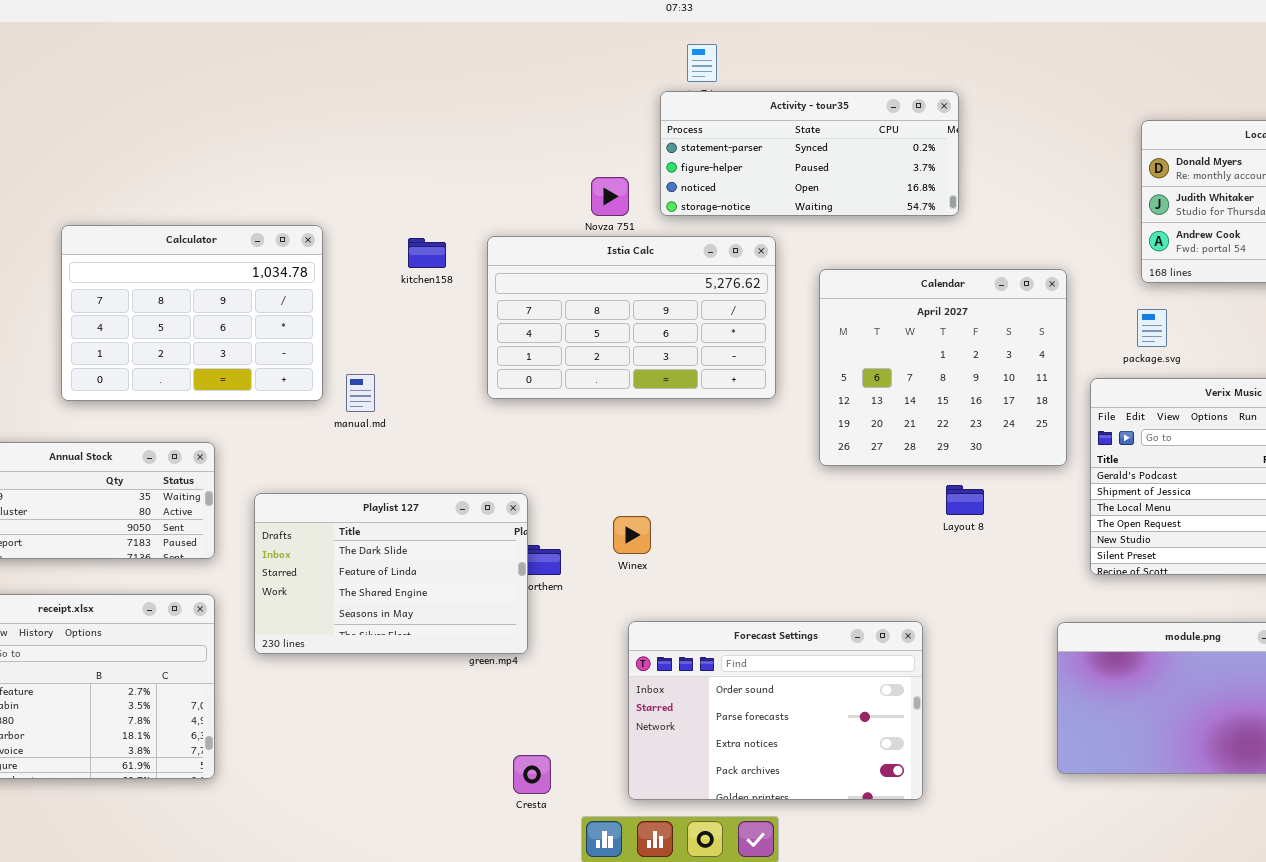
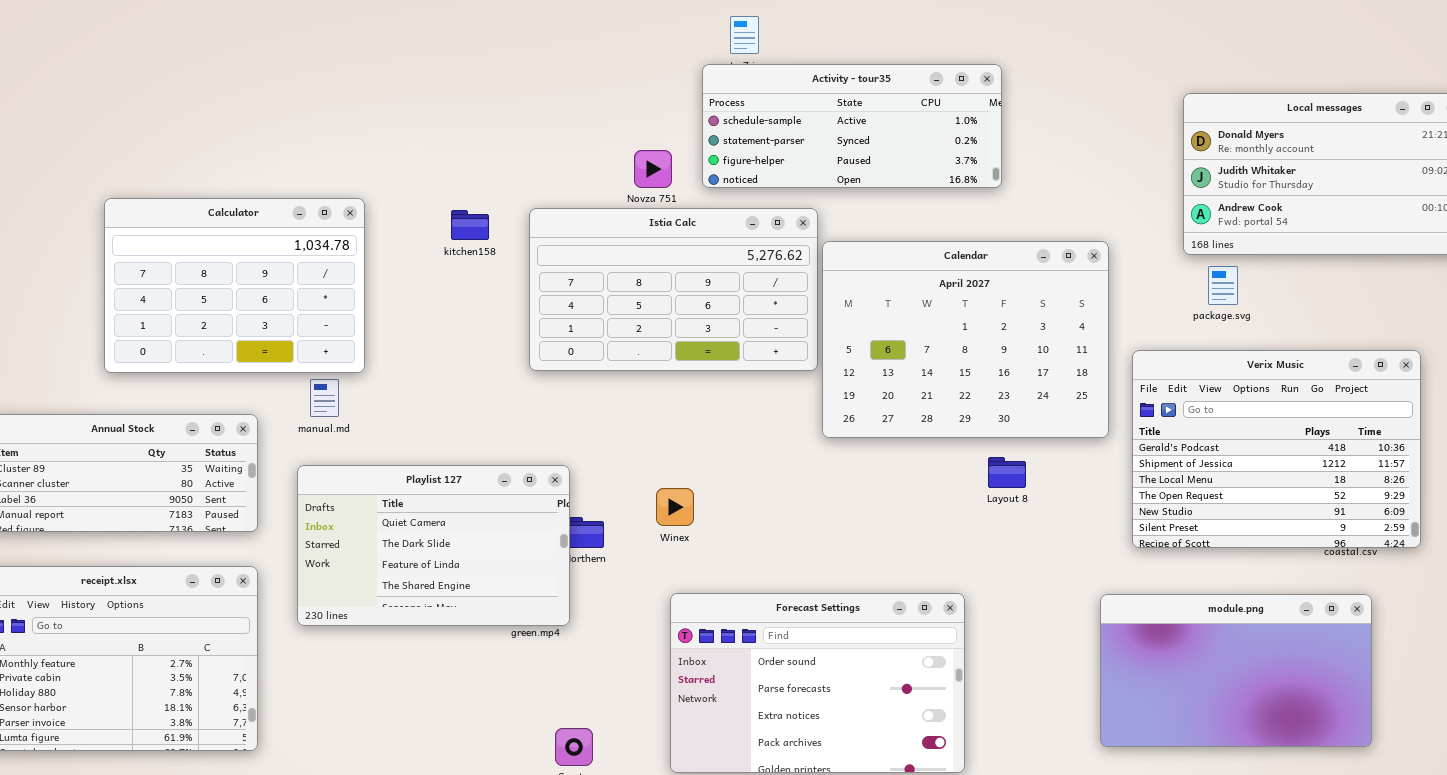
Activity - tour35: [660,91,959,216] -> [702,64,1002,188], scrolled up 1 row
Calendar: [819,269,1067,466] -> [822,241,1109,438], resized
package.svg: [1137,309,1167,347] -> [1208,266,1238,305], moved
manual.md: [346,374,375,412] -> [310,379,339,417], moved
Playlist 127: [254,493,528,654] -> [297,465,570,626], scrolled up 1 row

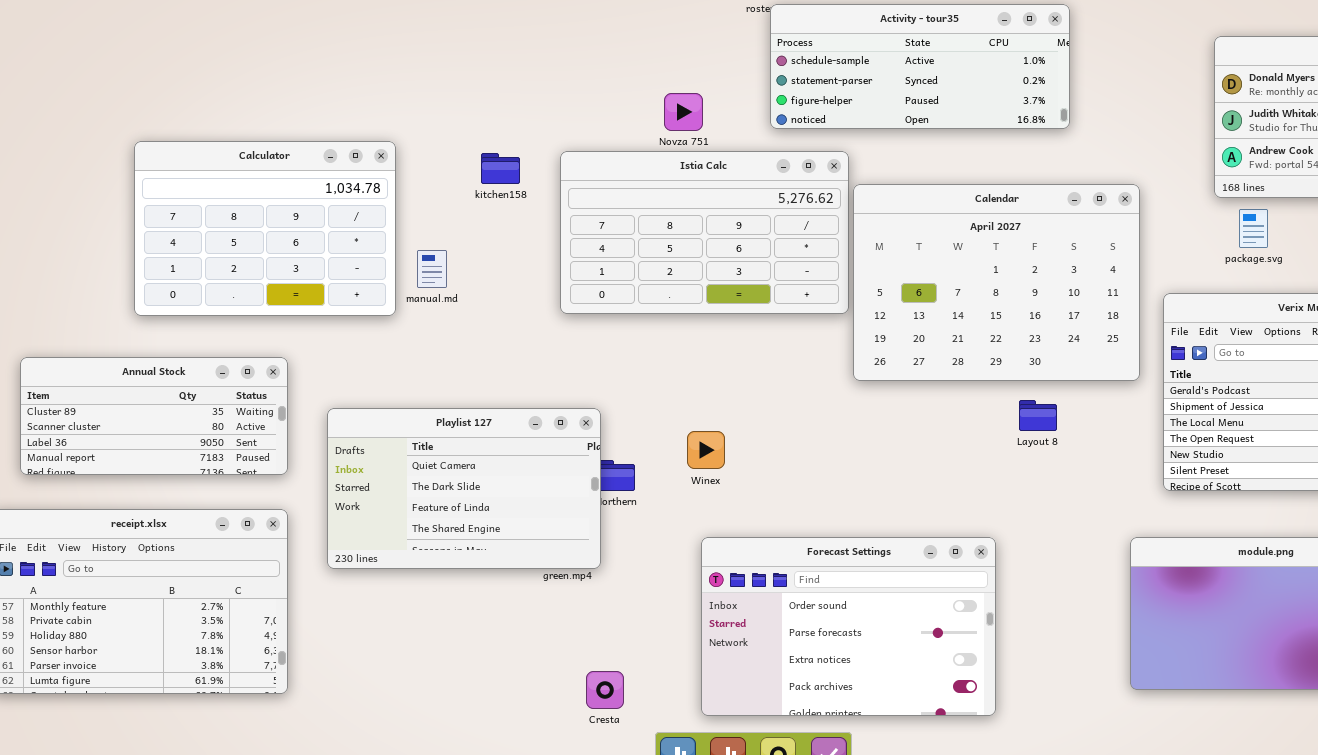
Activity - tour35: [702,64,1002,188] -> [770,4,1070,129], moved
manual.md: [310,379,339,417] -> [417,250,447,288], moved

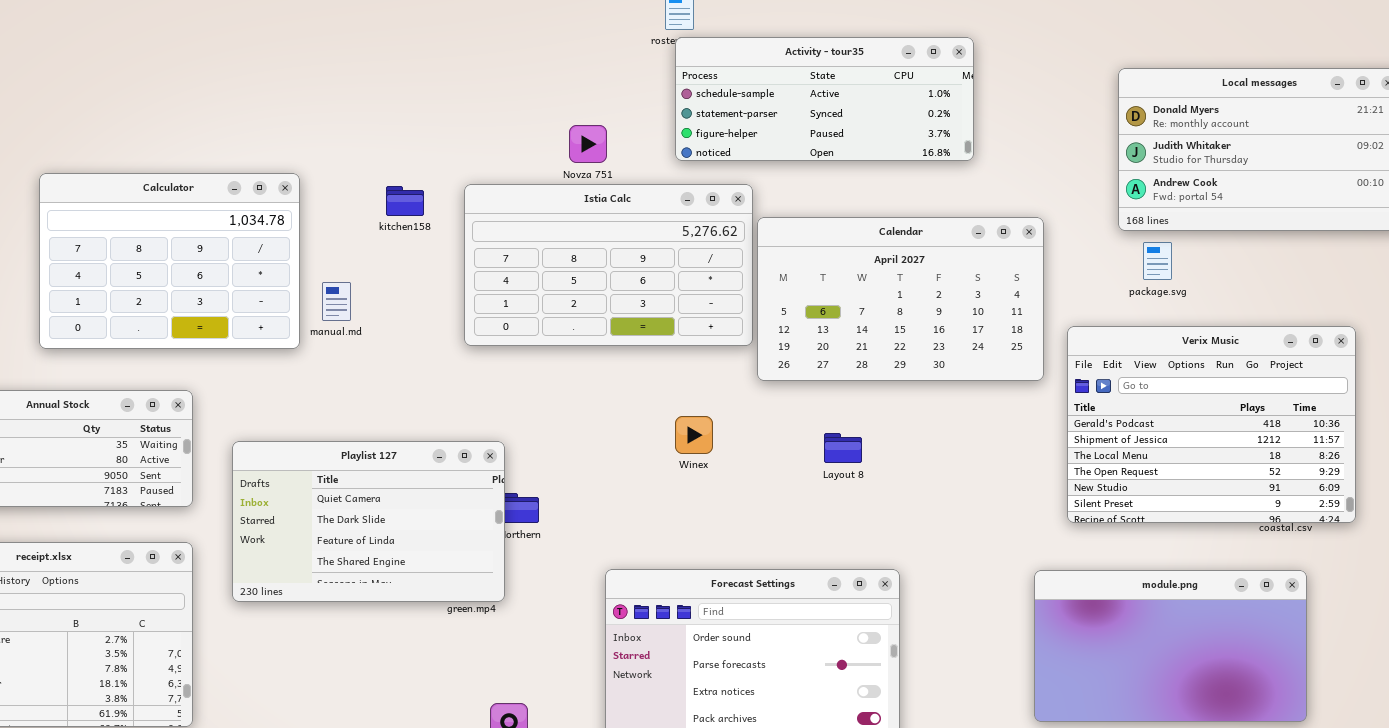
Calendar: [853,184,1140,381] -> [757,217,1044,381], resized
Layout 8: [1019,400,1057,431] -> [824,433,862,463], moved
Winex: [687,431,725,469] -> [675,416,713,454], moved

